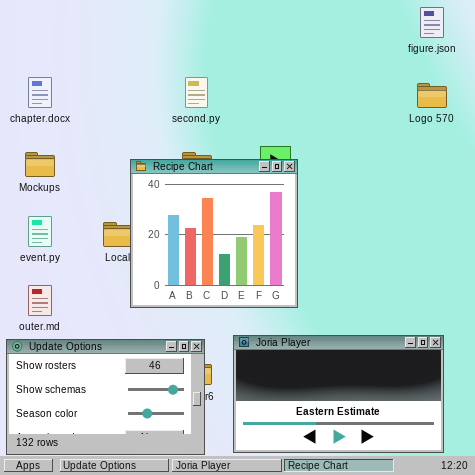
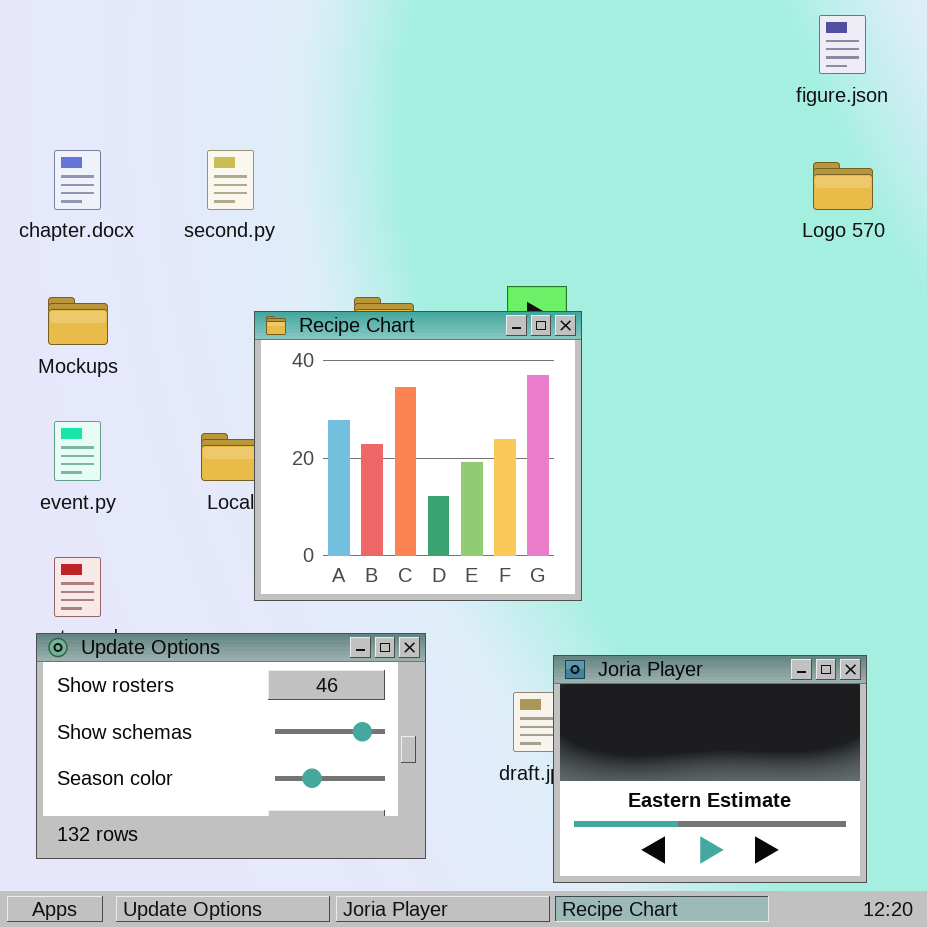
second.py: [185,77,208,108] -> [207,150,254,210], moved
Joria Player: [233,335,444,453] -> [553,655,867,883], resized
Update Options: [6,339,205,455] -> [36,633,426,859], moved

